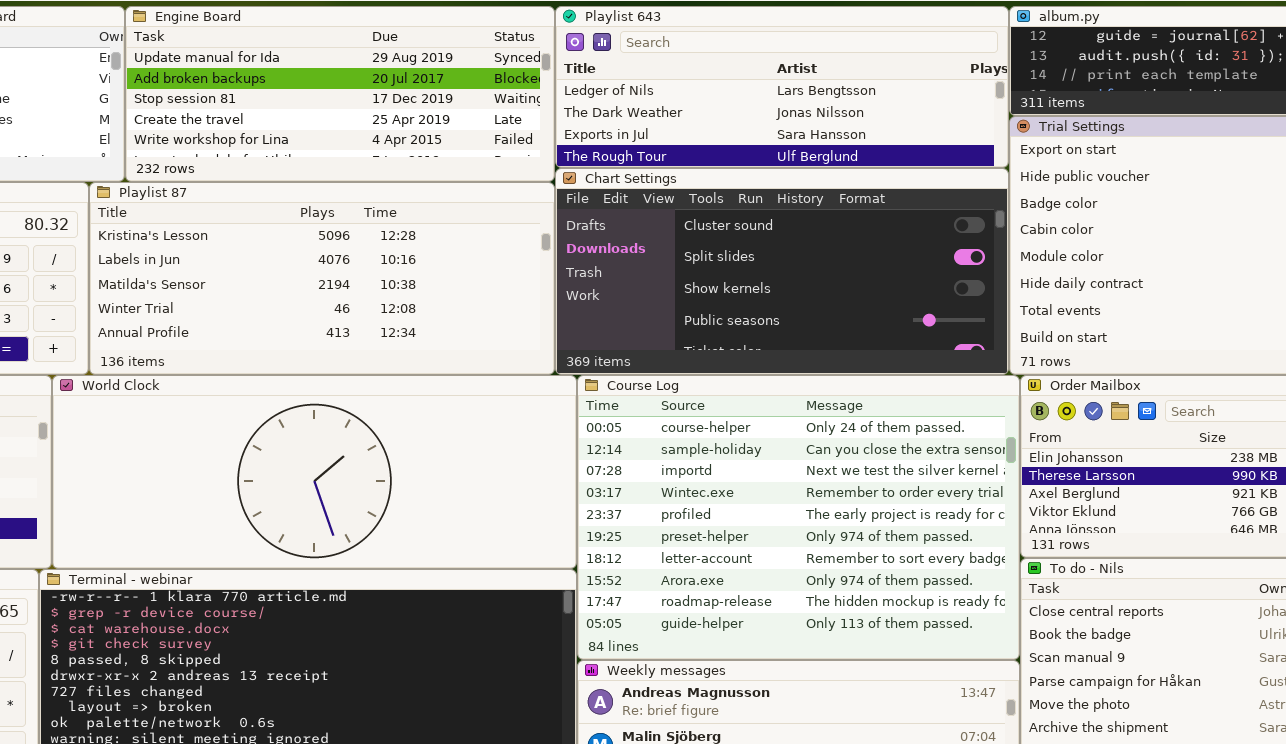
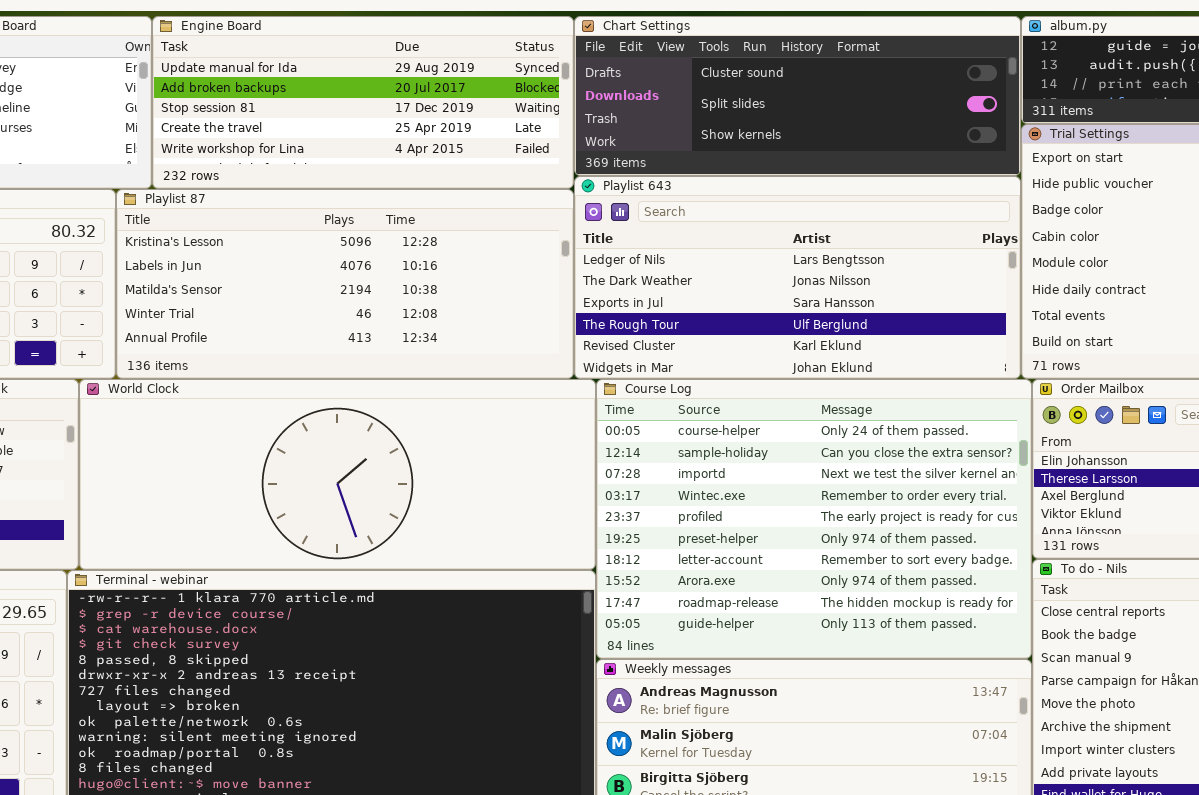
Playlist 643: [555,6,1009,168] -> [574,176,1021,379], moved, resized
Chart Settings: [555,168,1009,375] -> [574,16,1021,176], moved, resized

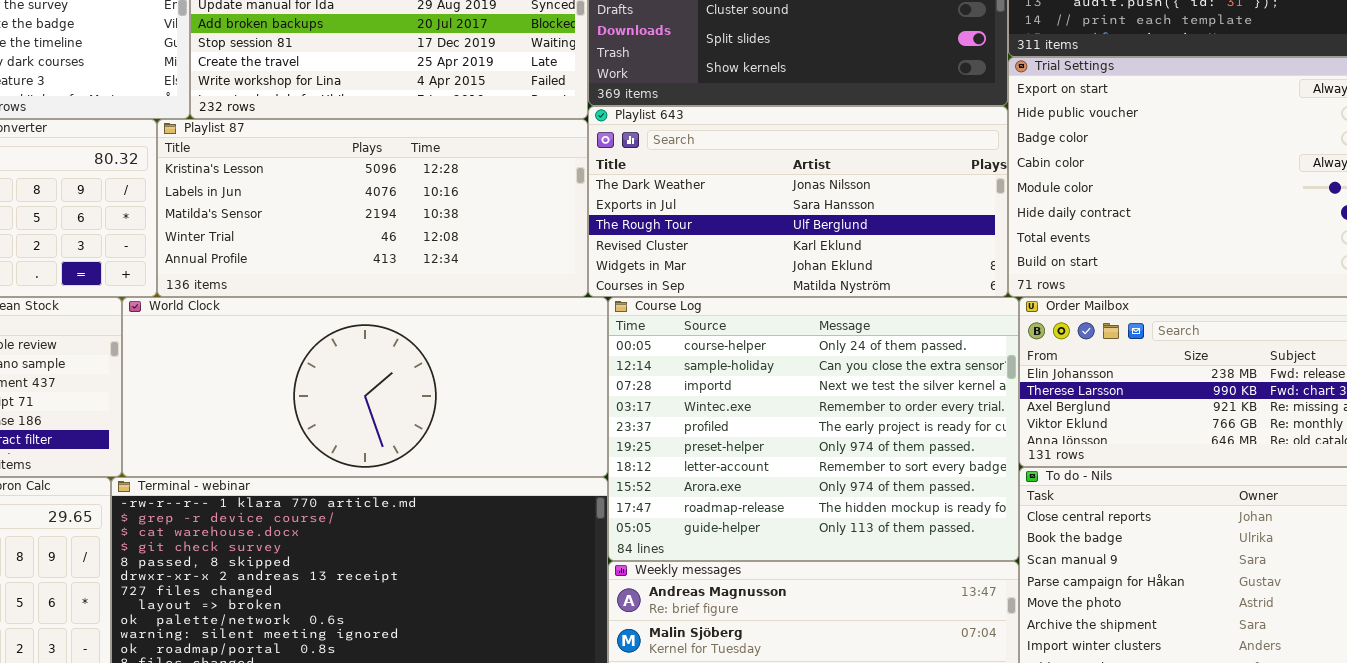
Playlist 643: [574,176,1021,379] -> [588,106,1008,297], scrolled down 1 row

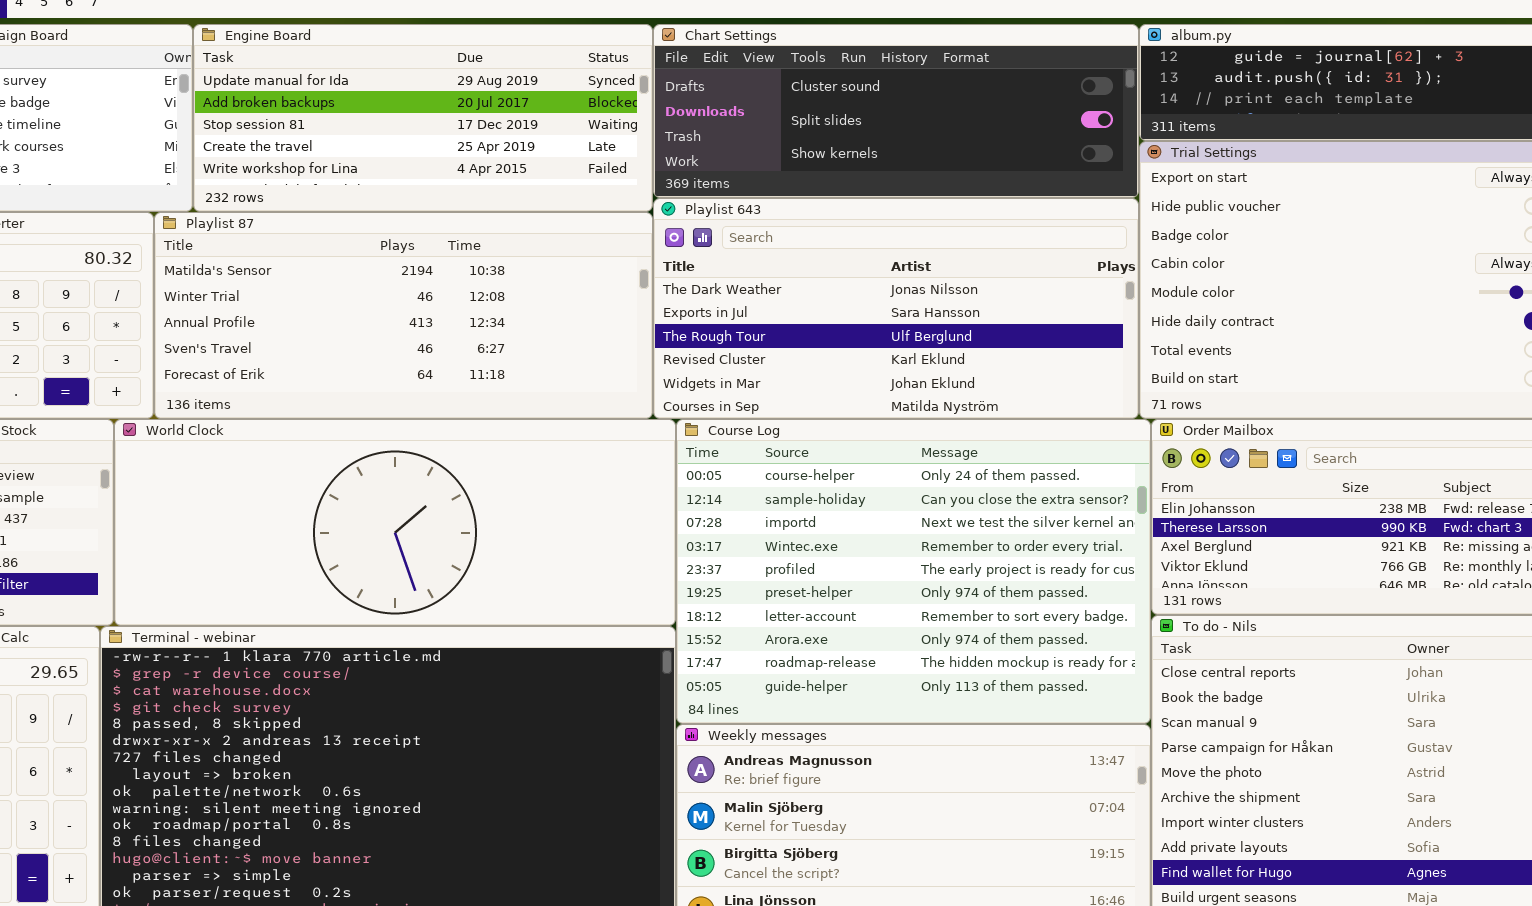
Playlist 87: [157,119,588,297] -> [154,212,653,419], scrolled down 2 rows

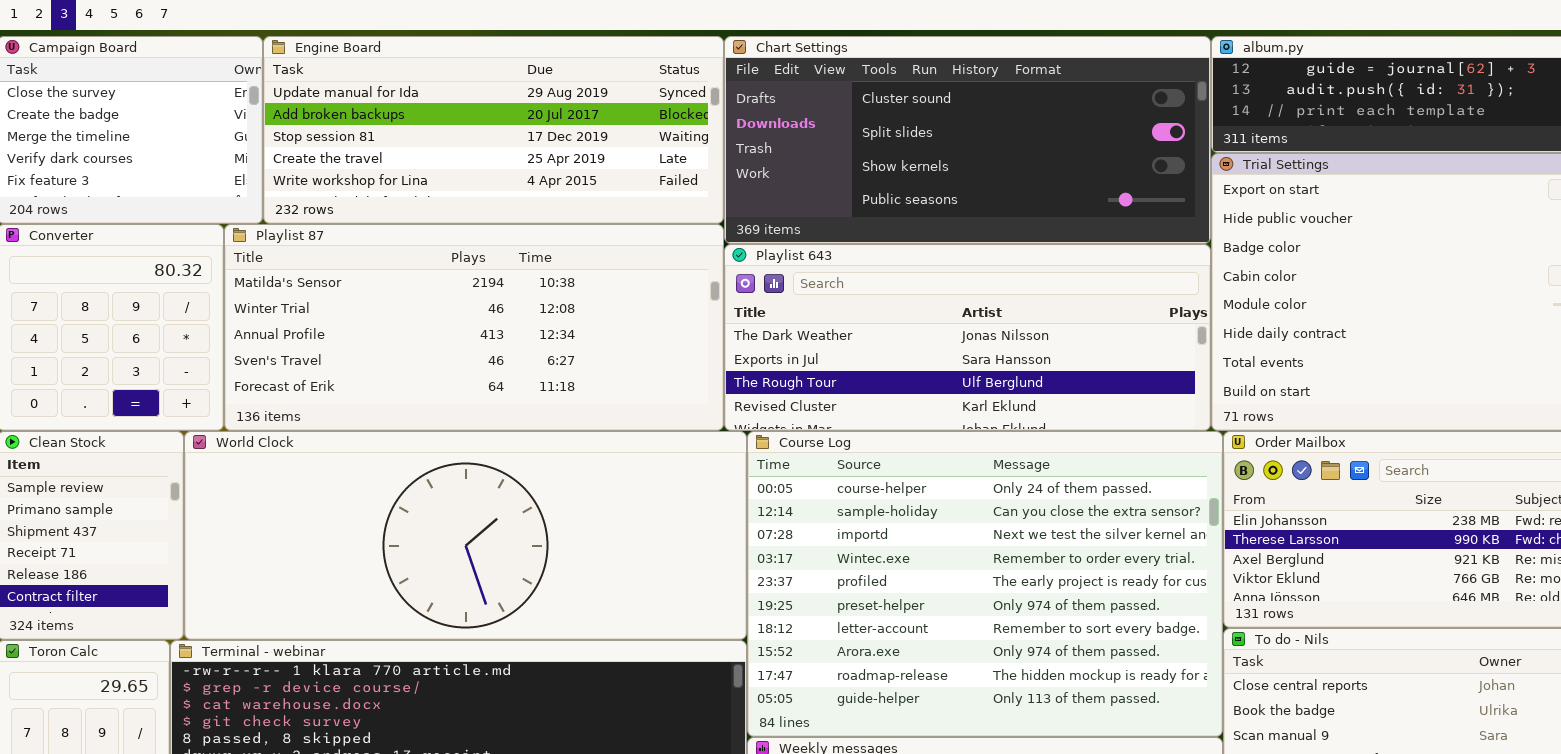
Chart Settings: [653,24,1139,198] -> [724,36,1211,244], resized
Playlist 643: [653,198,1139,419] -> [724,244,1211,431], resized

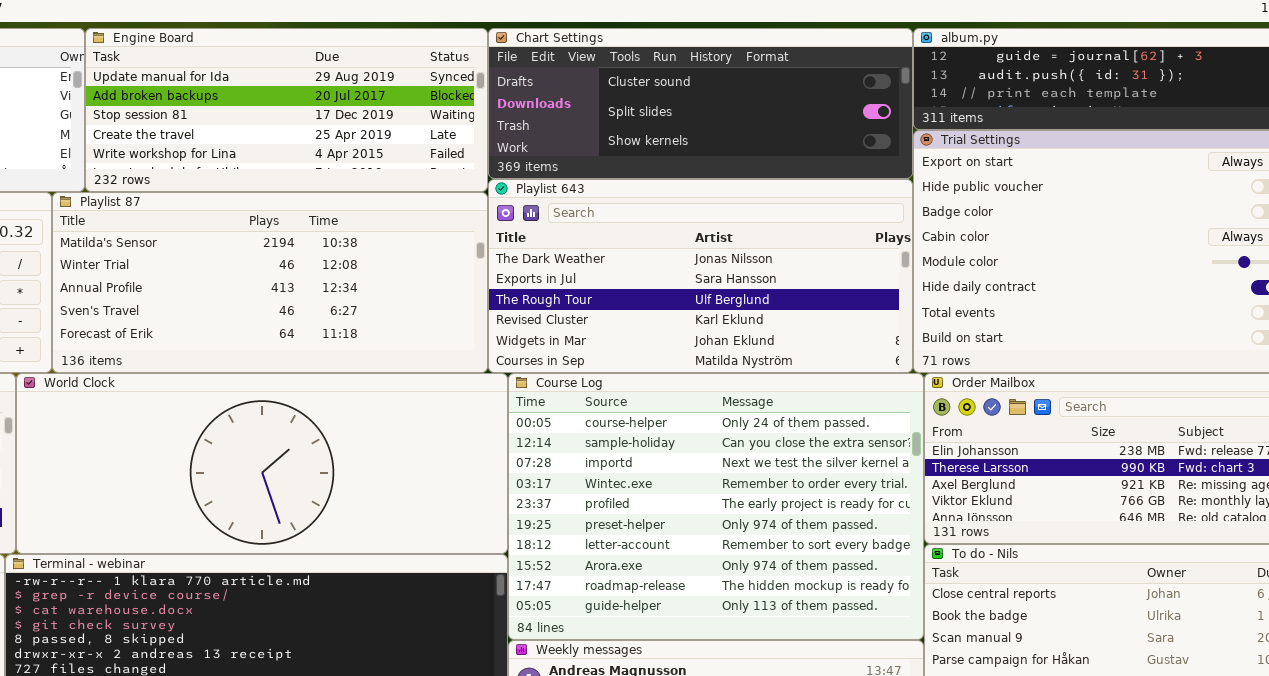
Chart Settings: [724,36,1211,244] -> [488,28,913,179], resized
Playlist 643: [724,244,1211,431] -> [488,179,913,373], resized

